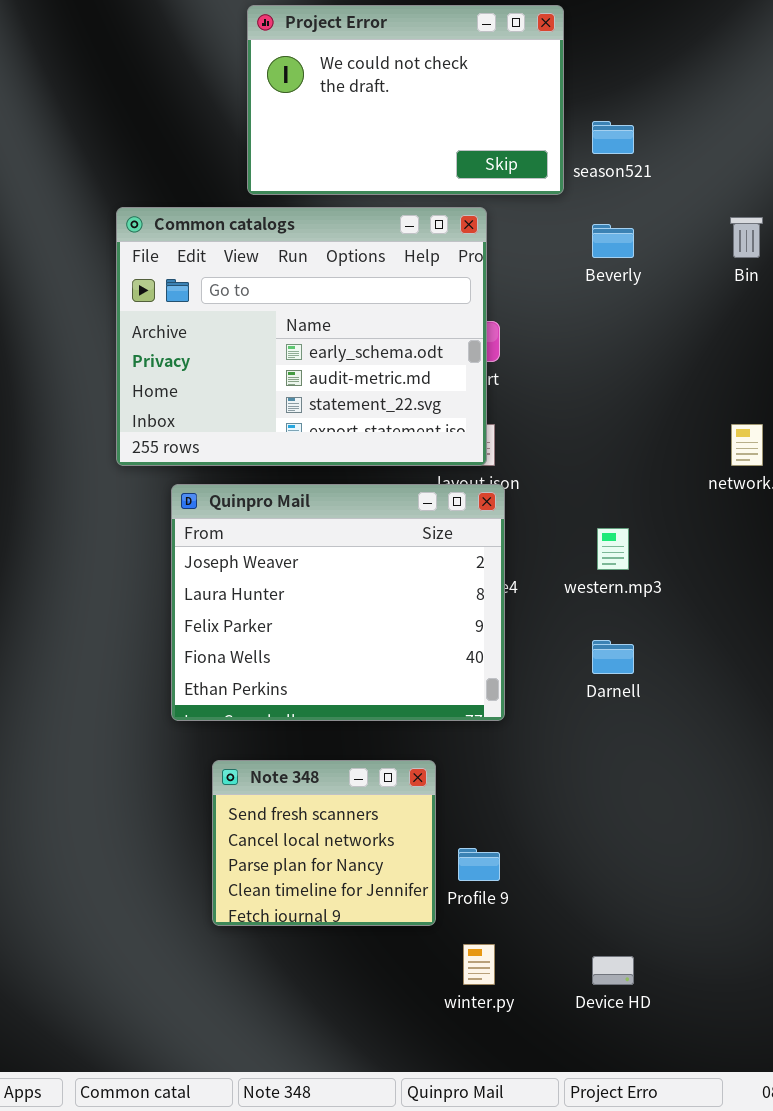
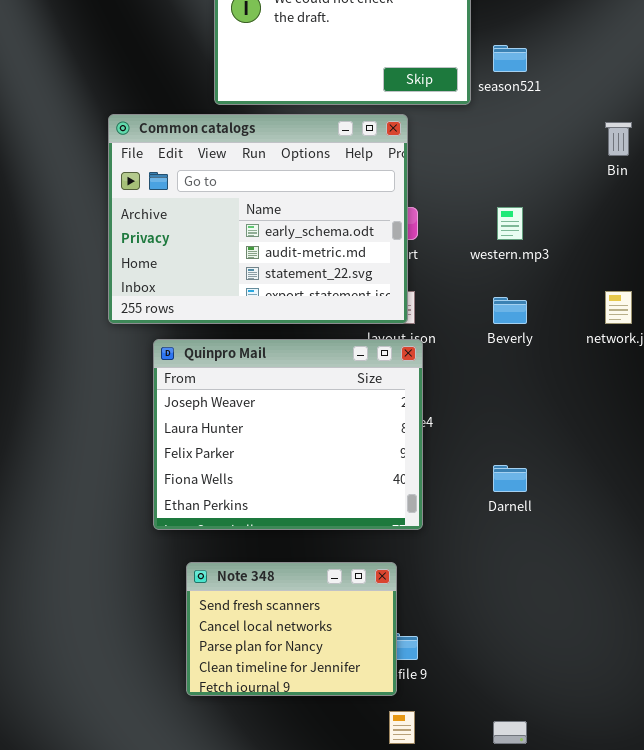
Beverly: [592,224,634,258] -> [493,297,527,324], moved
western.mp3: [597,528,629,570] -> [497,207,523,240], moved
Note 348: [212,760,436,926] -> [186,562,397,696], resized

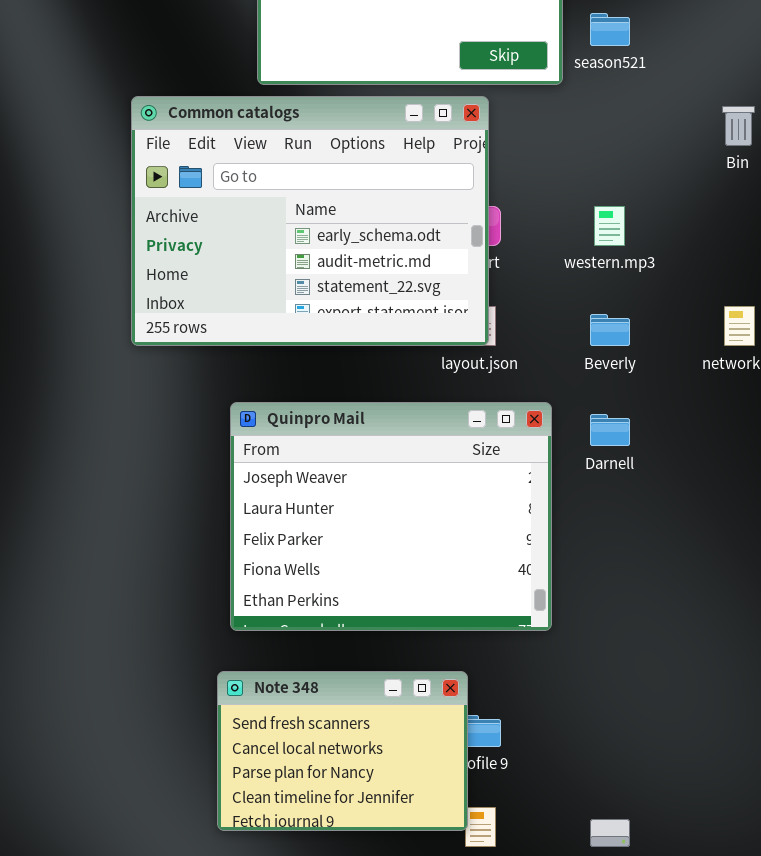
Quinpro Mail: [153,339,423,530] -> [230,402,552,631], moved
Darnell: [493,465,527,492] -> [590,414,630,446], moved
Note 348: [186,562,397,696] -> [217,671,468,831], moved

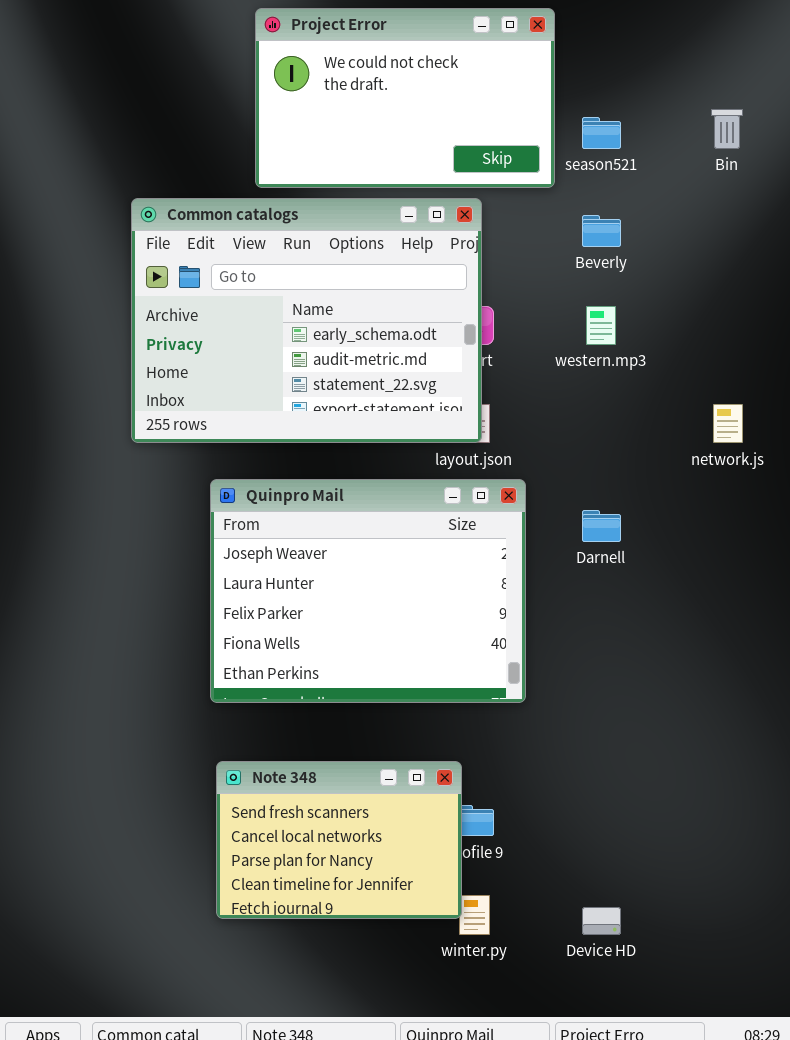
Bin: [722,106,755,146] -> [711,109,743,149], moved
Beverly: [590,314,630,346] -> [582,215,621,247], moved
Quinpro Mail: [230,402,552,631] -> [210,479,526,703], moved

